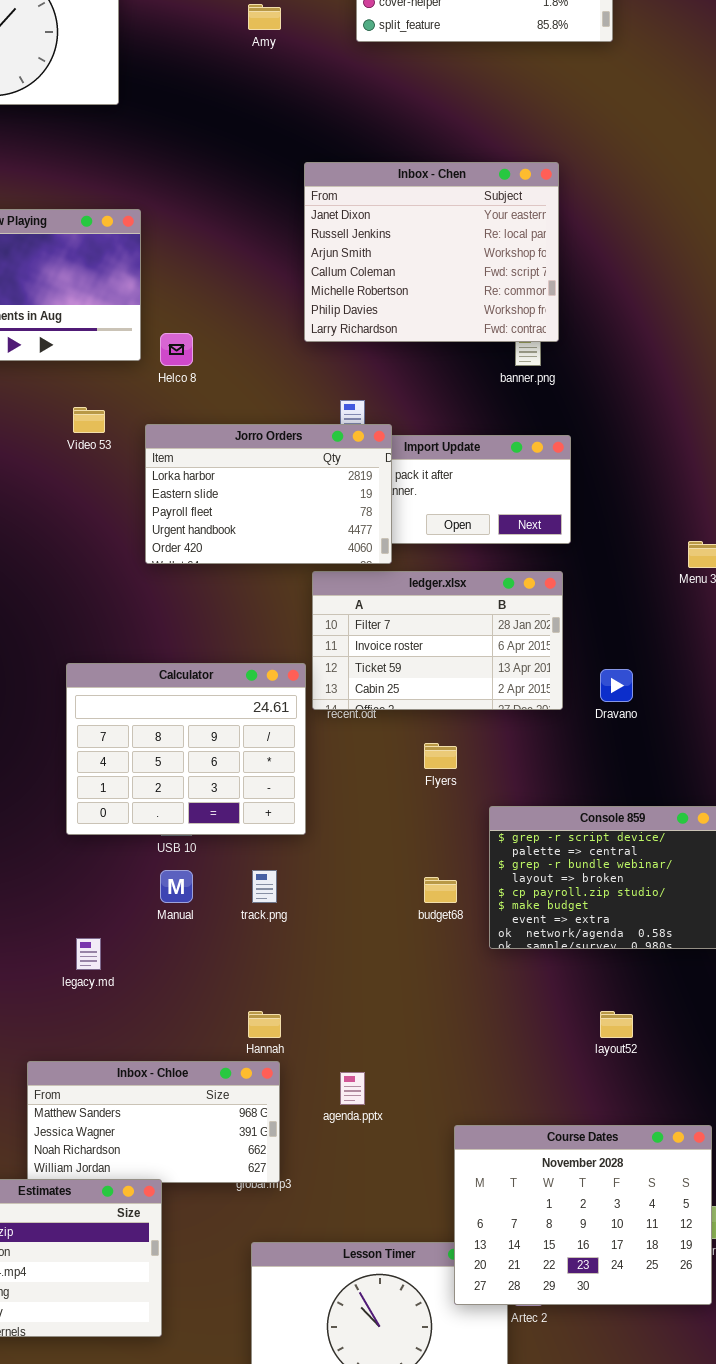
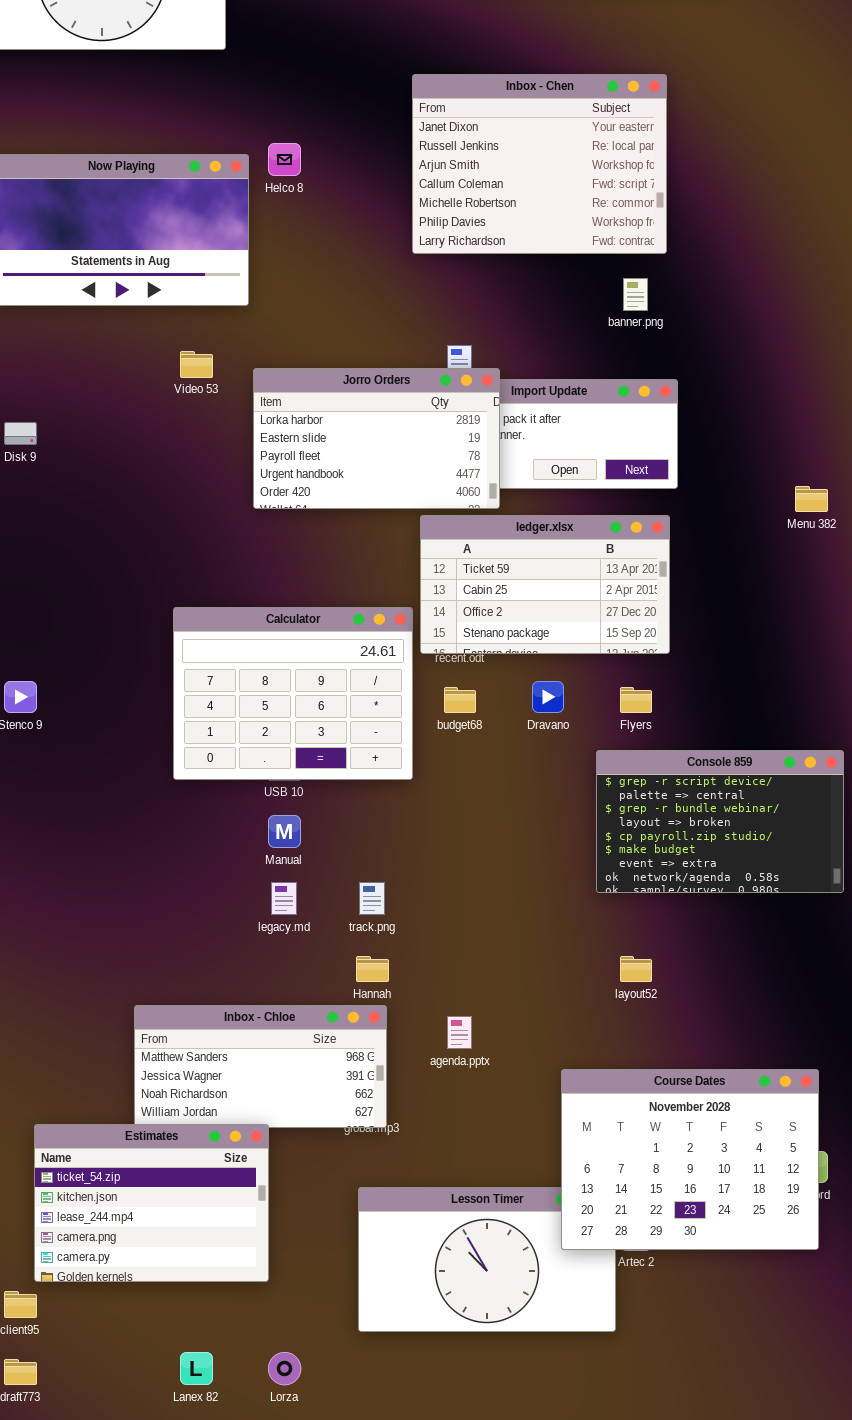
Inbox - Chen: [304,162,559,342] -> [412,74,667,254], moved
Helco 8: [160,333,193,366] -> [268,143,301,176], moved
ledger.xlsx: [312,571,563,710] -> [420,515,670,654], scrolled down 2 rows
Dravano: [600,669,633,702] -> [532,681,564,713], moved
Flyers: [424,743,457,769] -> [620,687,652,713], moved
track.png: [252,870,277,903] -> [359,882,385,915], moved
budget68: [424,877,457,903] -> [444,687,476,713], moved
legacy.md: [76,938,101,970] -> [271,882,297,915], moved
layout52: [600,1011,633,1038] -> [620,956,652,982], moved

